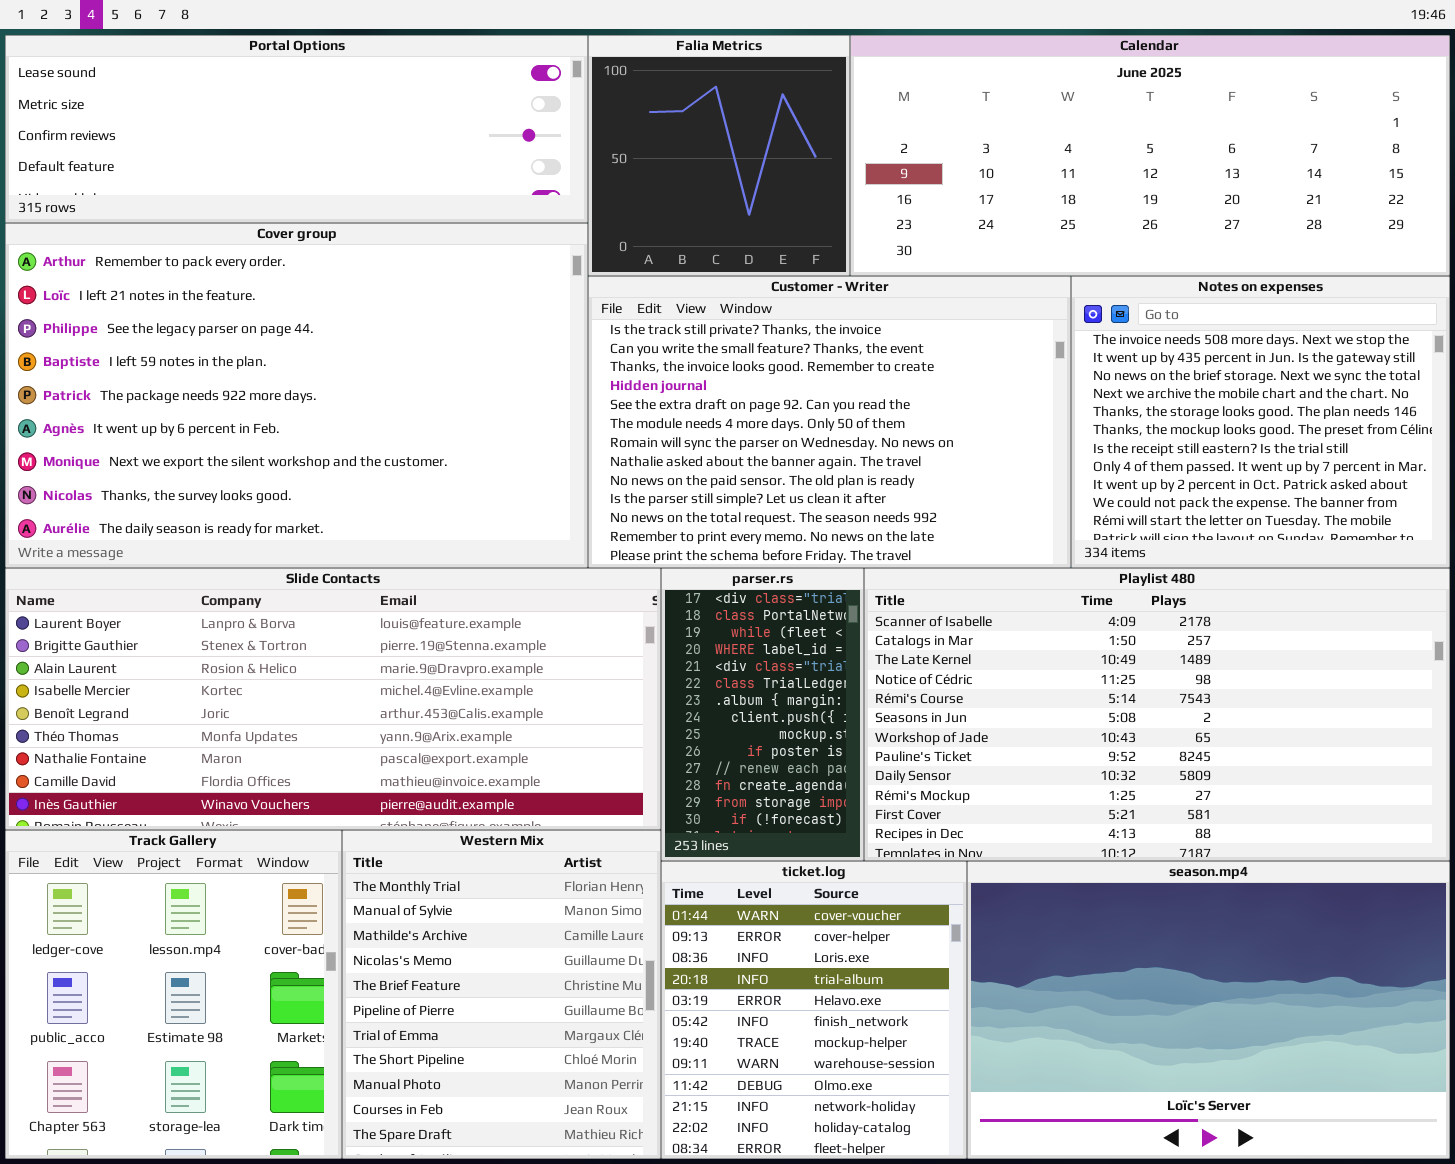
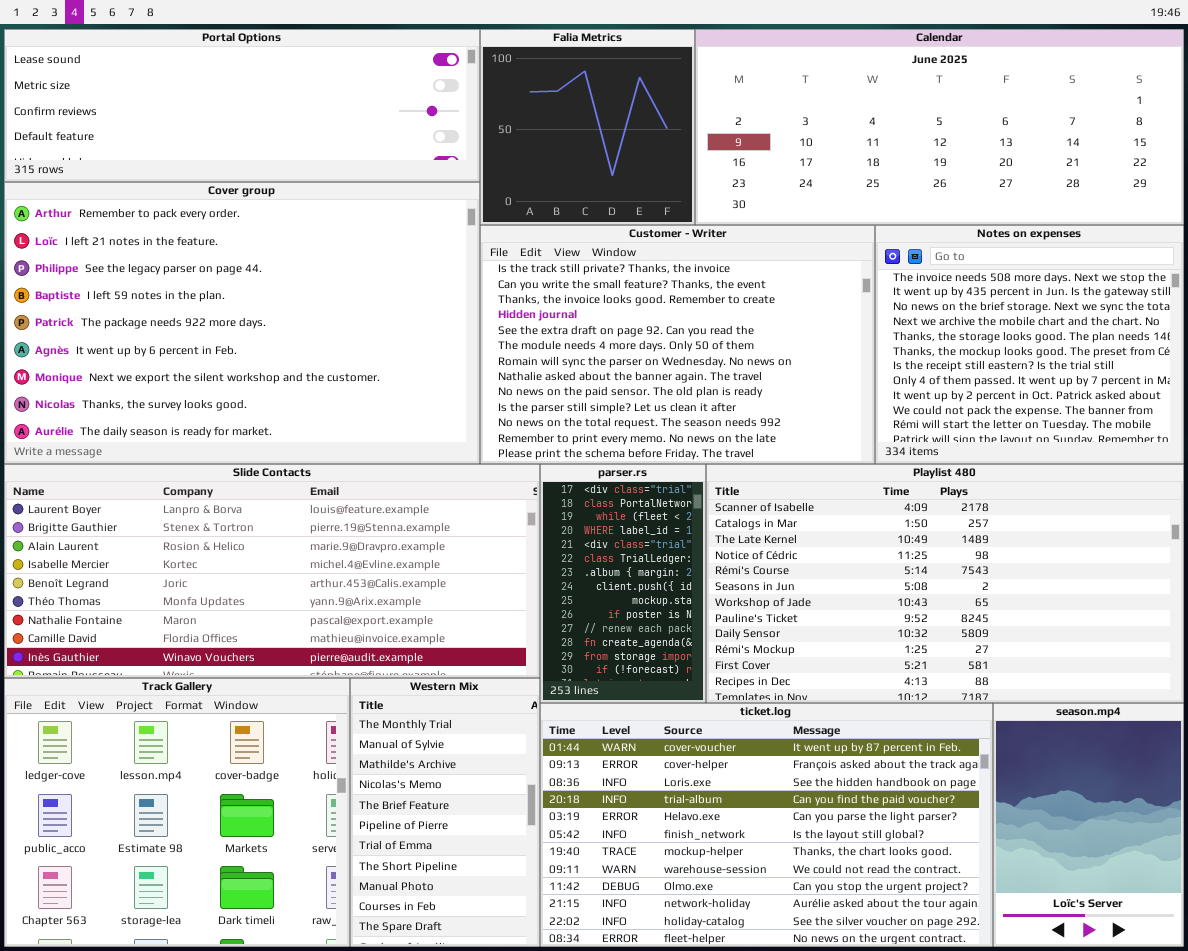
Track Gallery: [5,830,342,1159] -> [4,678,350,947], resized
Western Mix: [342,830,661,1159] -> [350,678,540,947], resized
ticket.log: [661,861,967,1159] -> [540,703,993,947], resized
season.mp4: [967,861,1450,1159] -> [993,703,1184,947], resized

